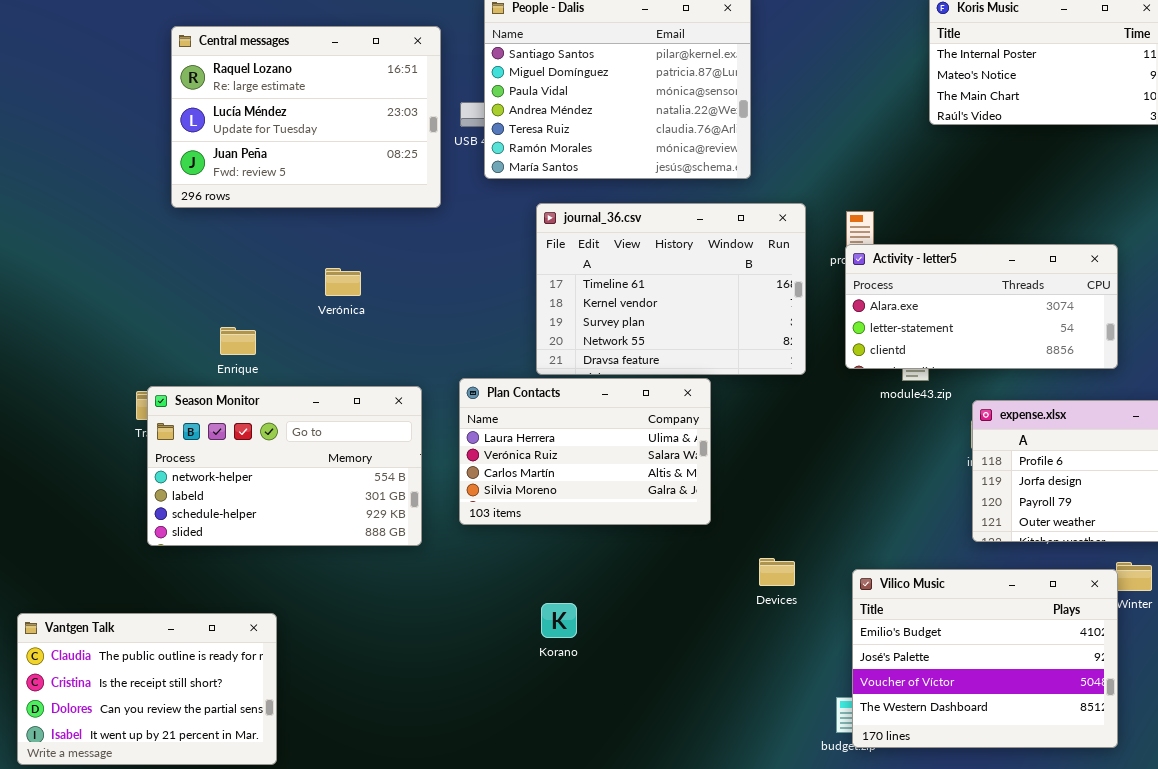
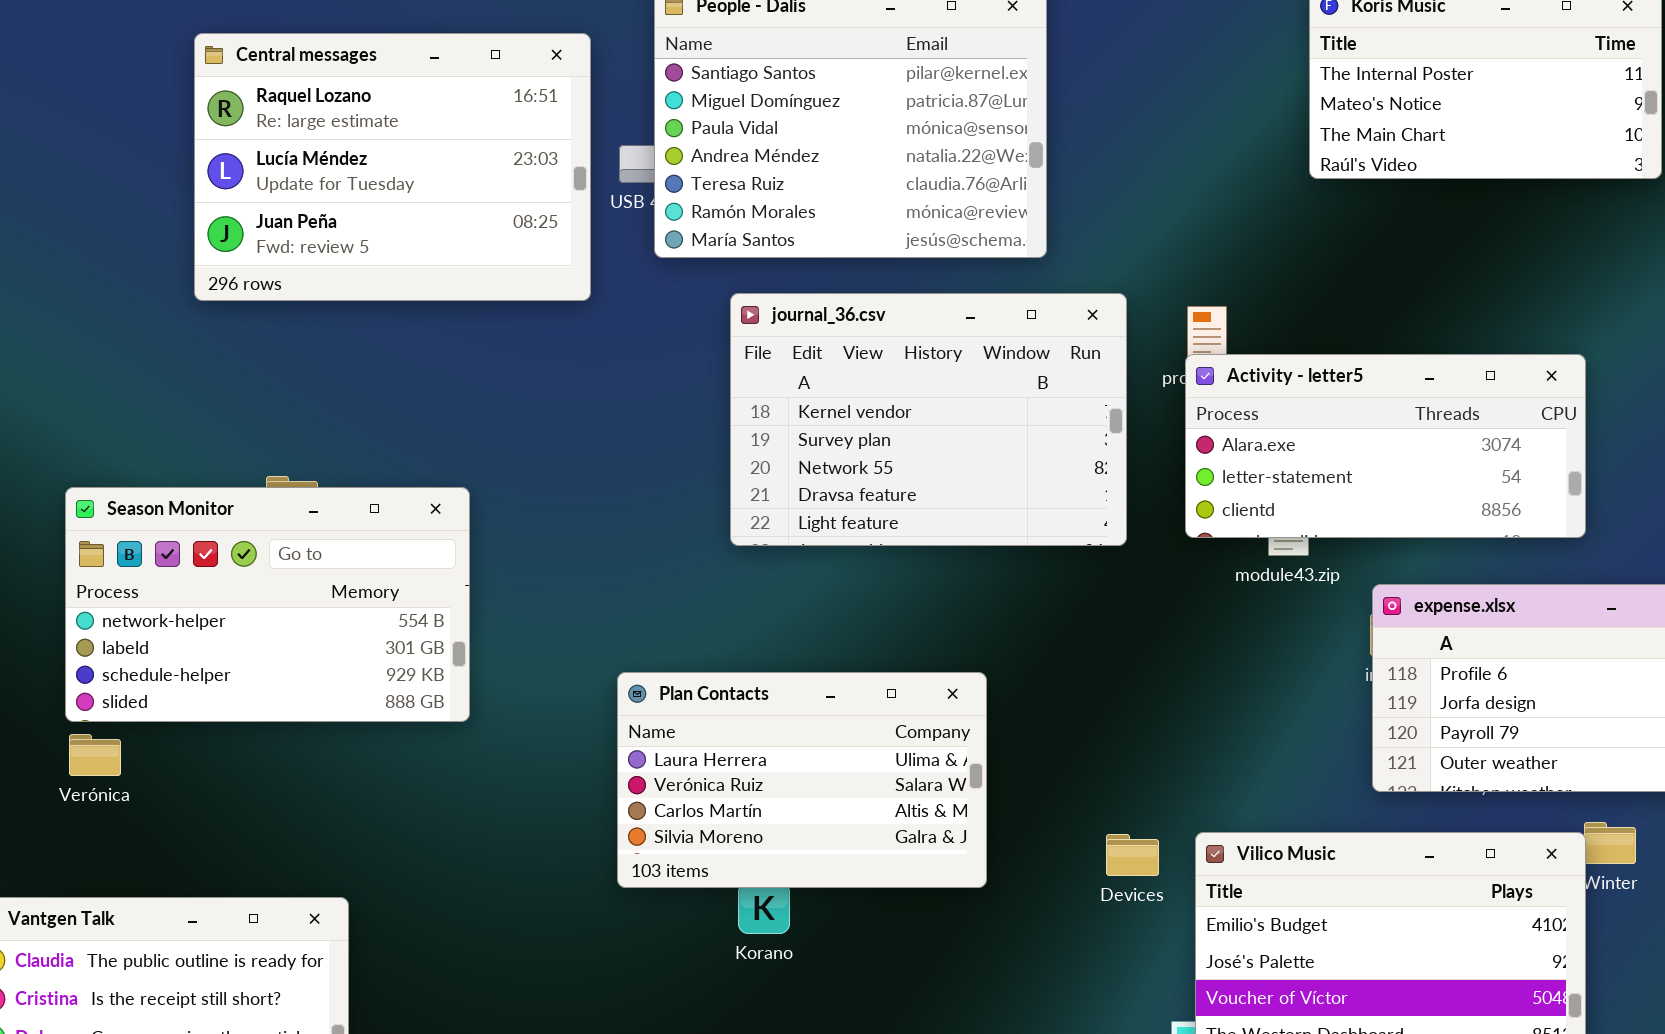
journal_36.csv: [536,203,806,375] -> [730,293,1127,546], scrolled down 1 row
Verónica: [325,268,361,296] -> [69,734,121,776], moved
Plan Contacts: [459,378,711,525] -> [617,672,987,888], moved
Season Monitor: [147,386,422,546] -> [65,487,470,722], moved
Devices: [759,558,795,586] -> [1106,834,1159,876], moved

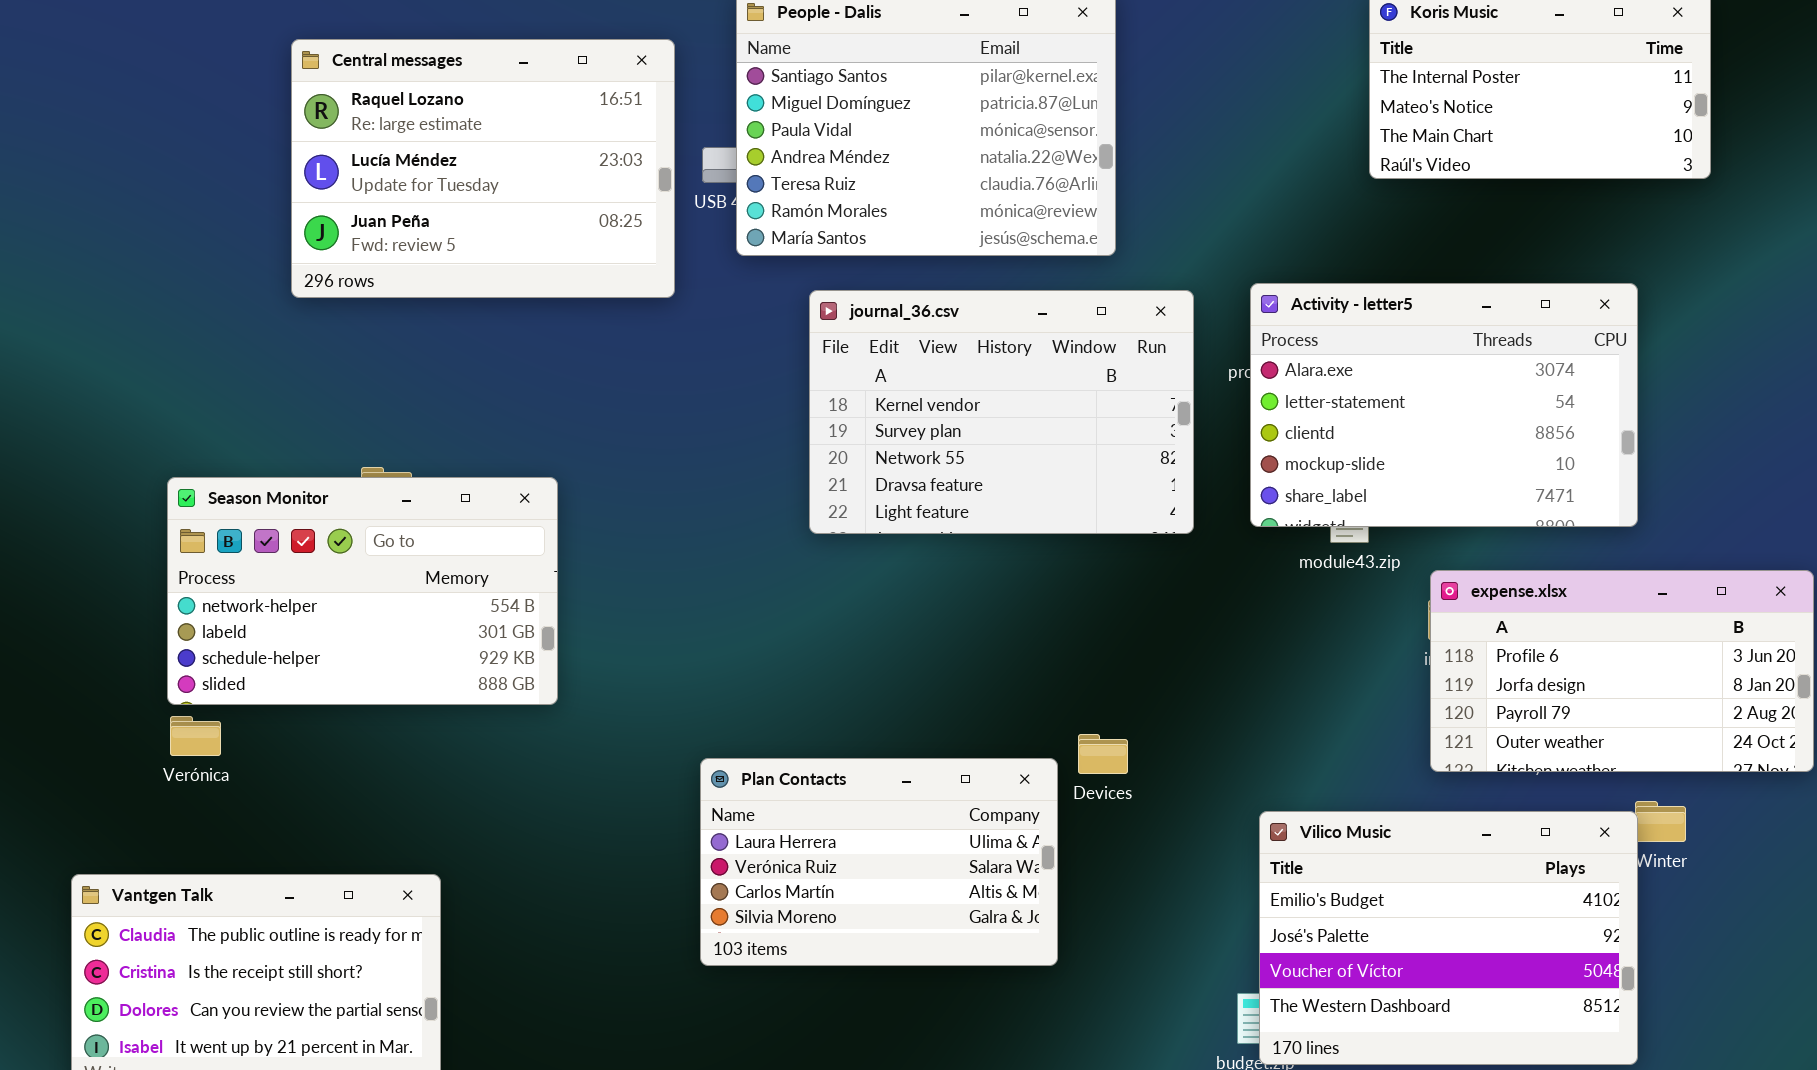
Activity - letter5: [1185,354,1586,538] -> [1250,283,1638,527], resized
Plan Contacts: [617,672,987,888] -> [700,758,1058,966], moved
Devices: [1106,834,1159,876] -> [1078,734,1128,774], moved

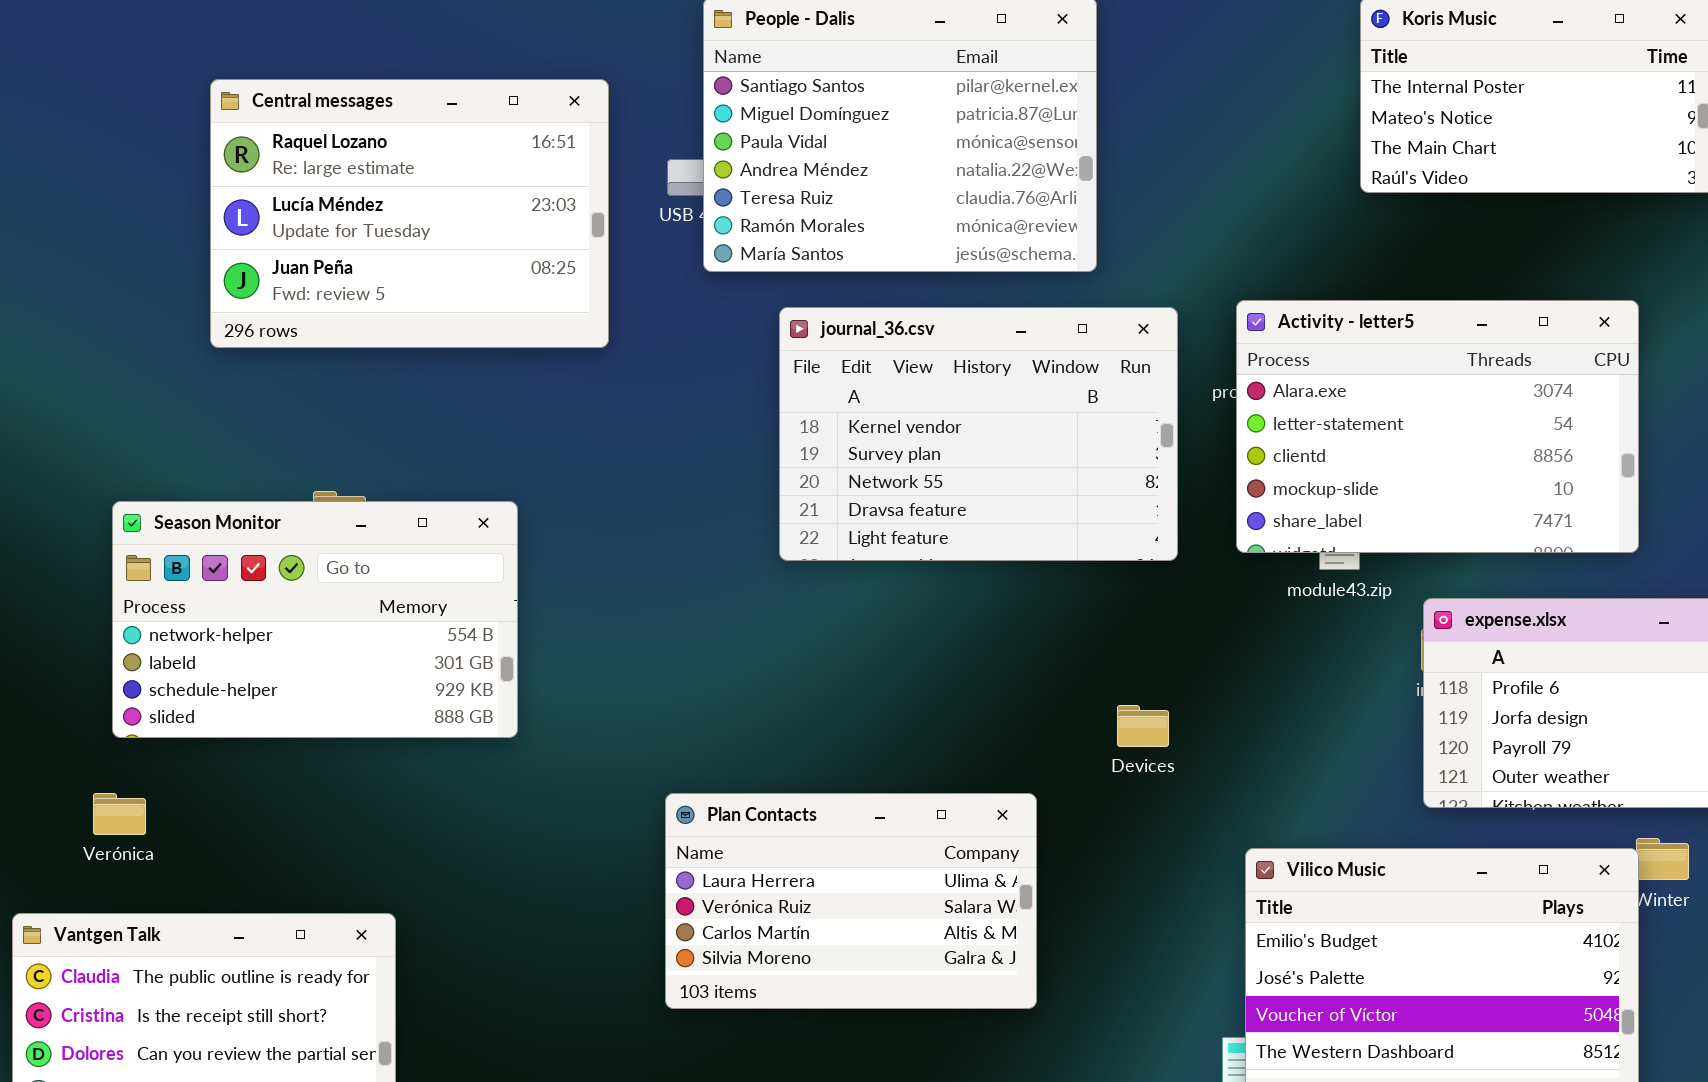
Central messages: [291,39,675,298] -> [210,79,609,348], moved
Verónica: [170,716,221,756] -> [93,793,146,835], moved
Devices: [1078,734,1128,774] -> [1117,705,1169,747], moved

